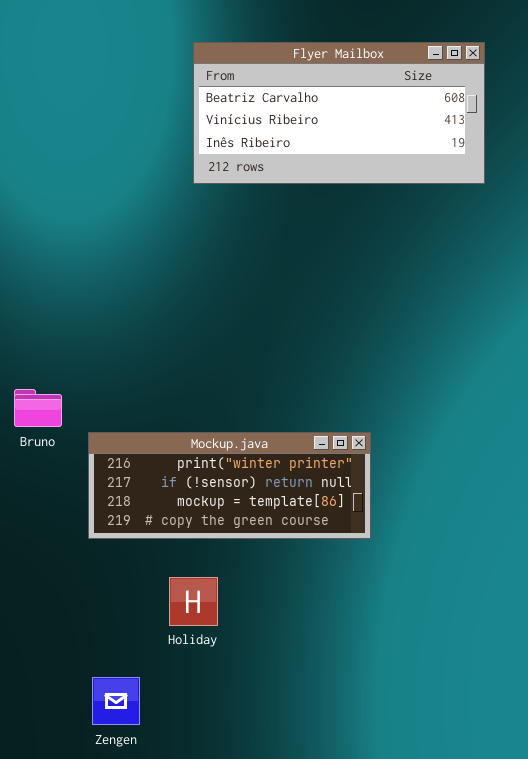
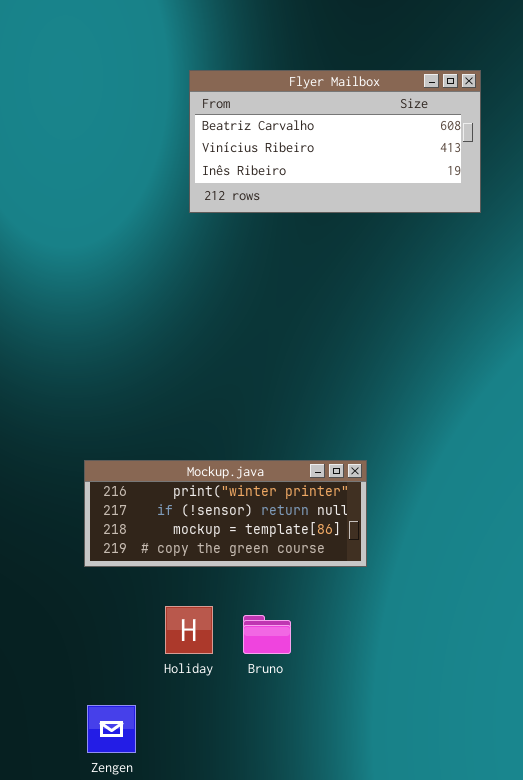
Bruno: [14,389,62,427] -> [243,615,291,654], moved

